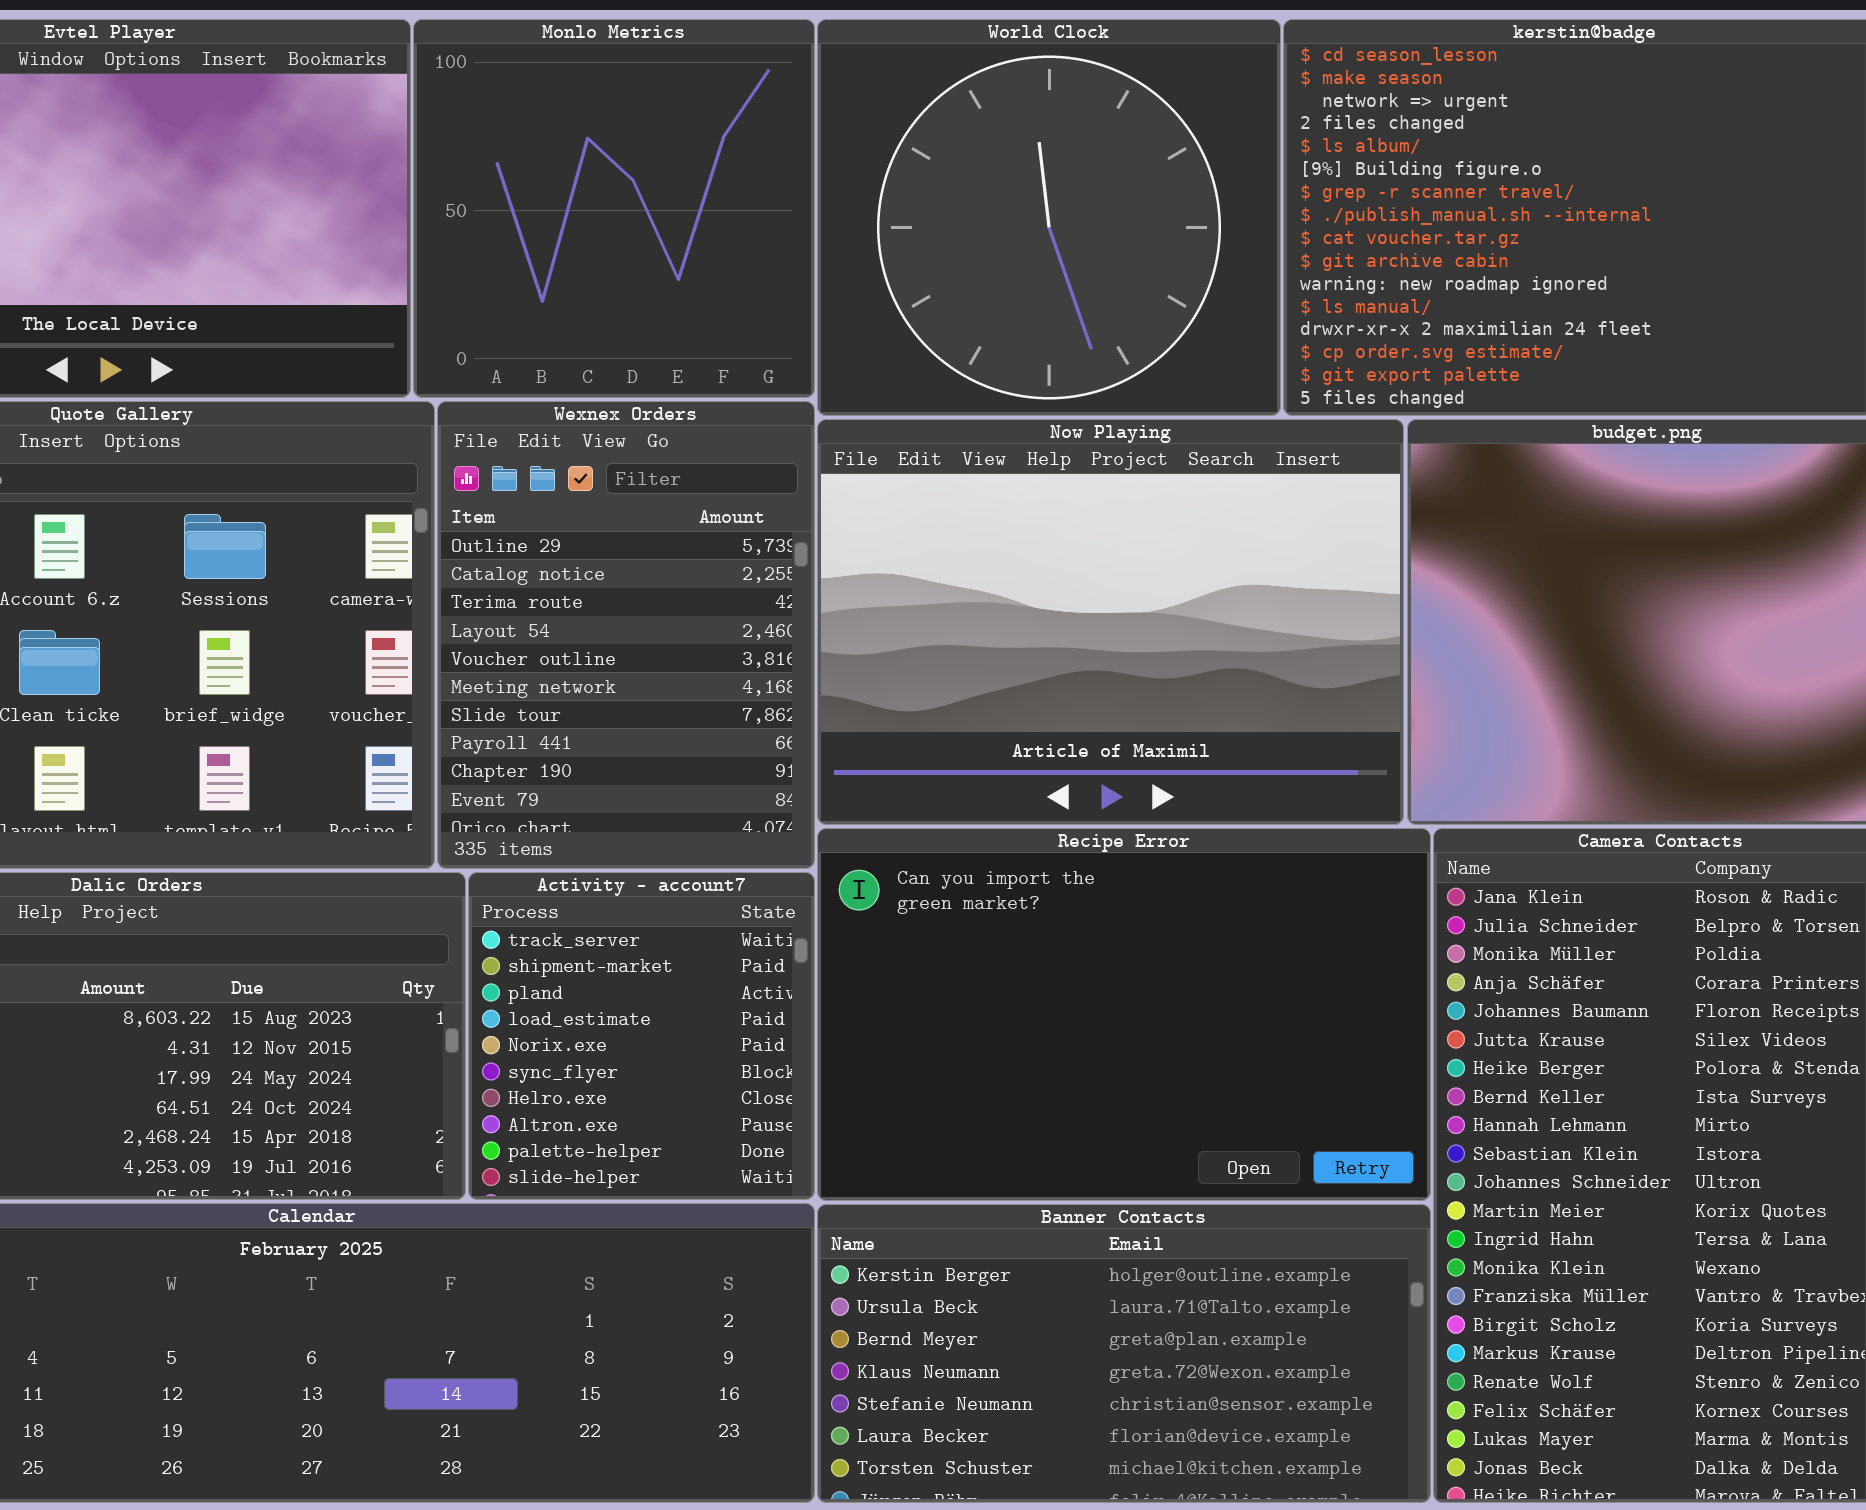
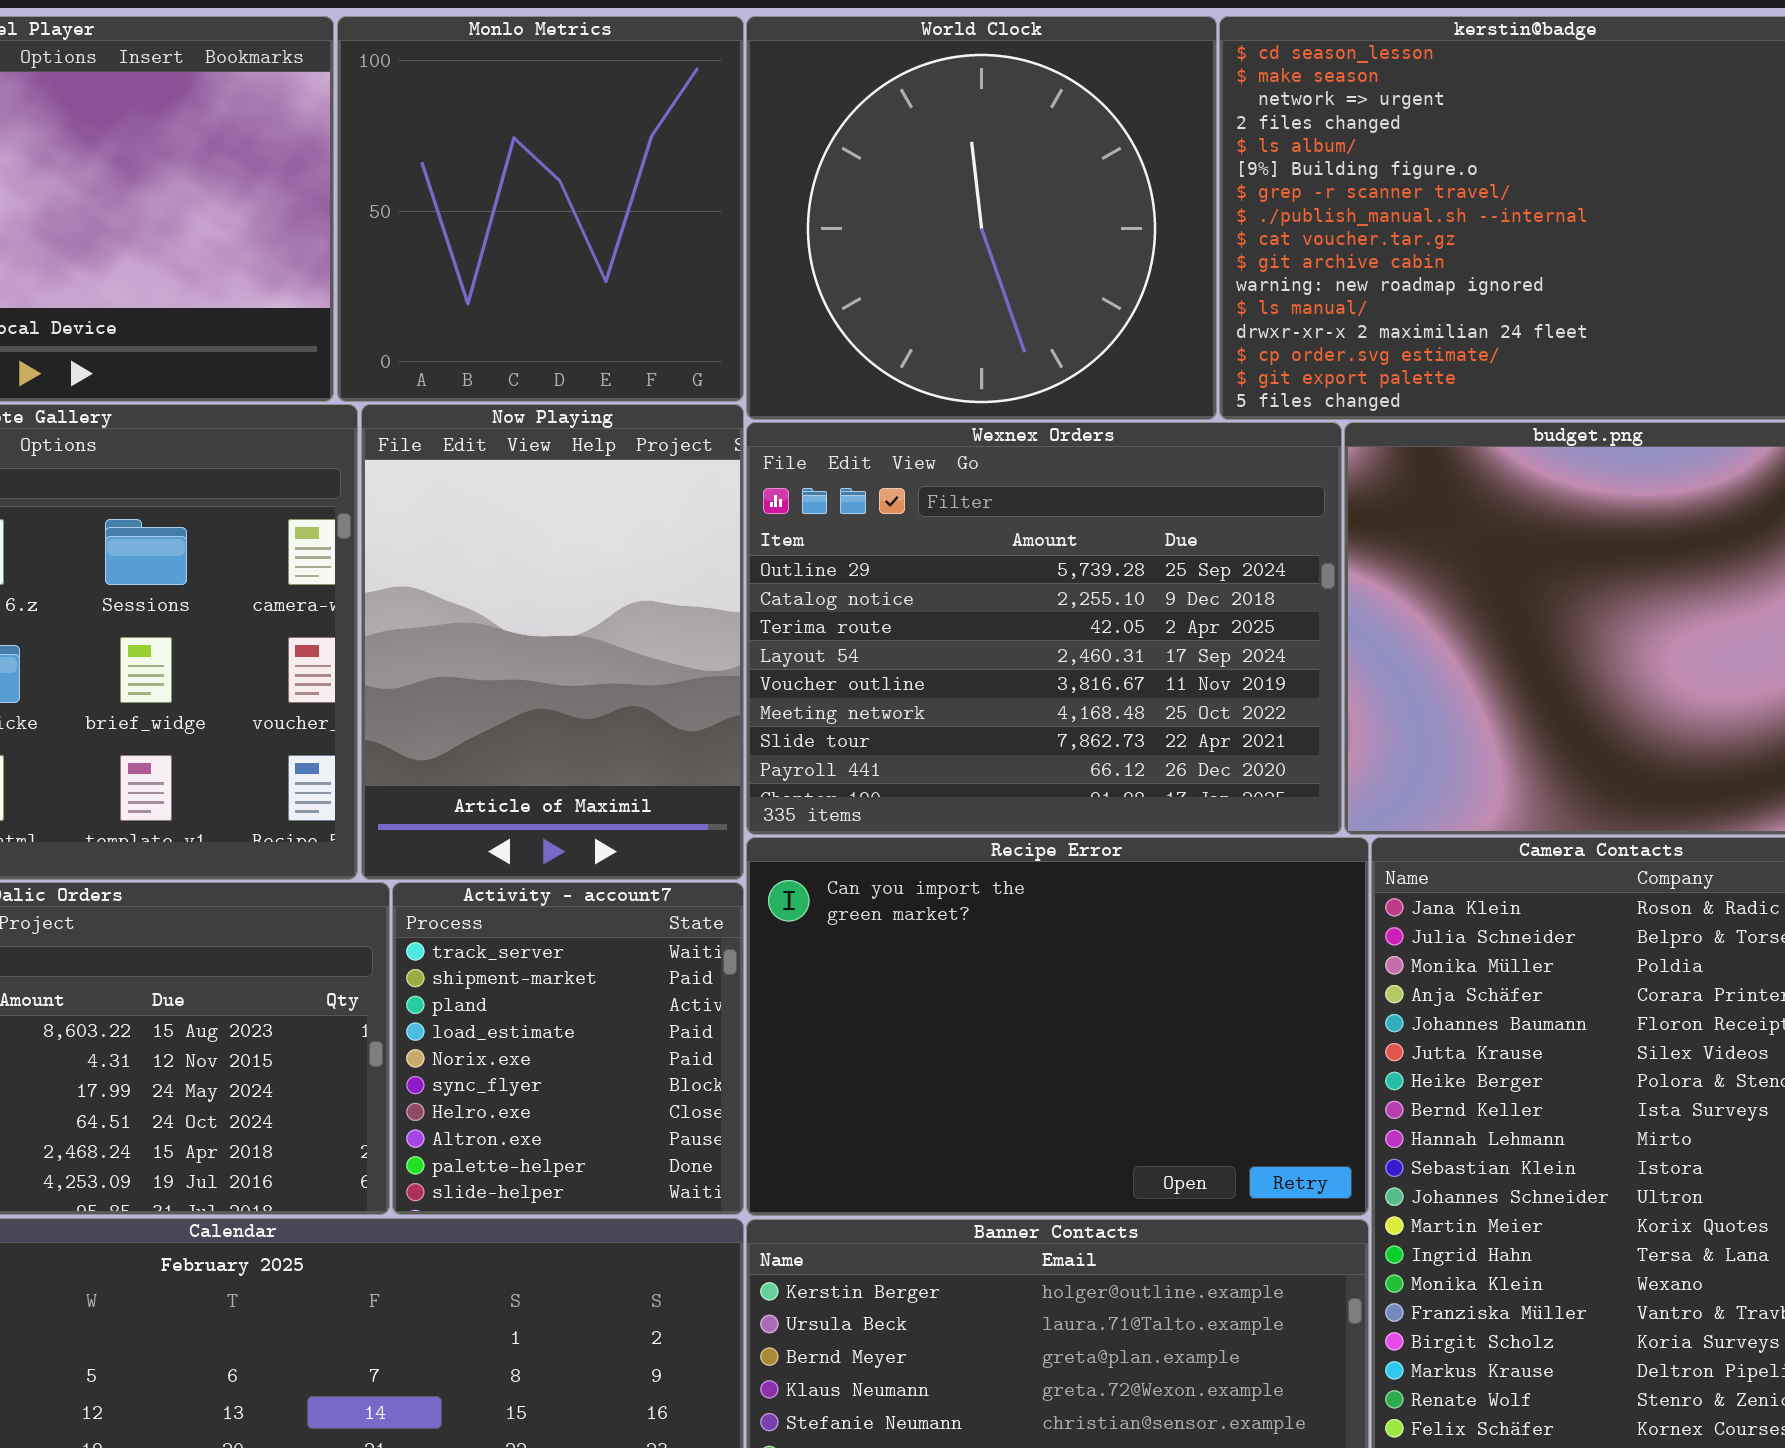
Wexnex Orders: [437,401,815,869] -> [746,422,1342,835], moved, resized
Now Playing: [817,419,1404,825] -> [361,404,744,880], moved, resized

